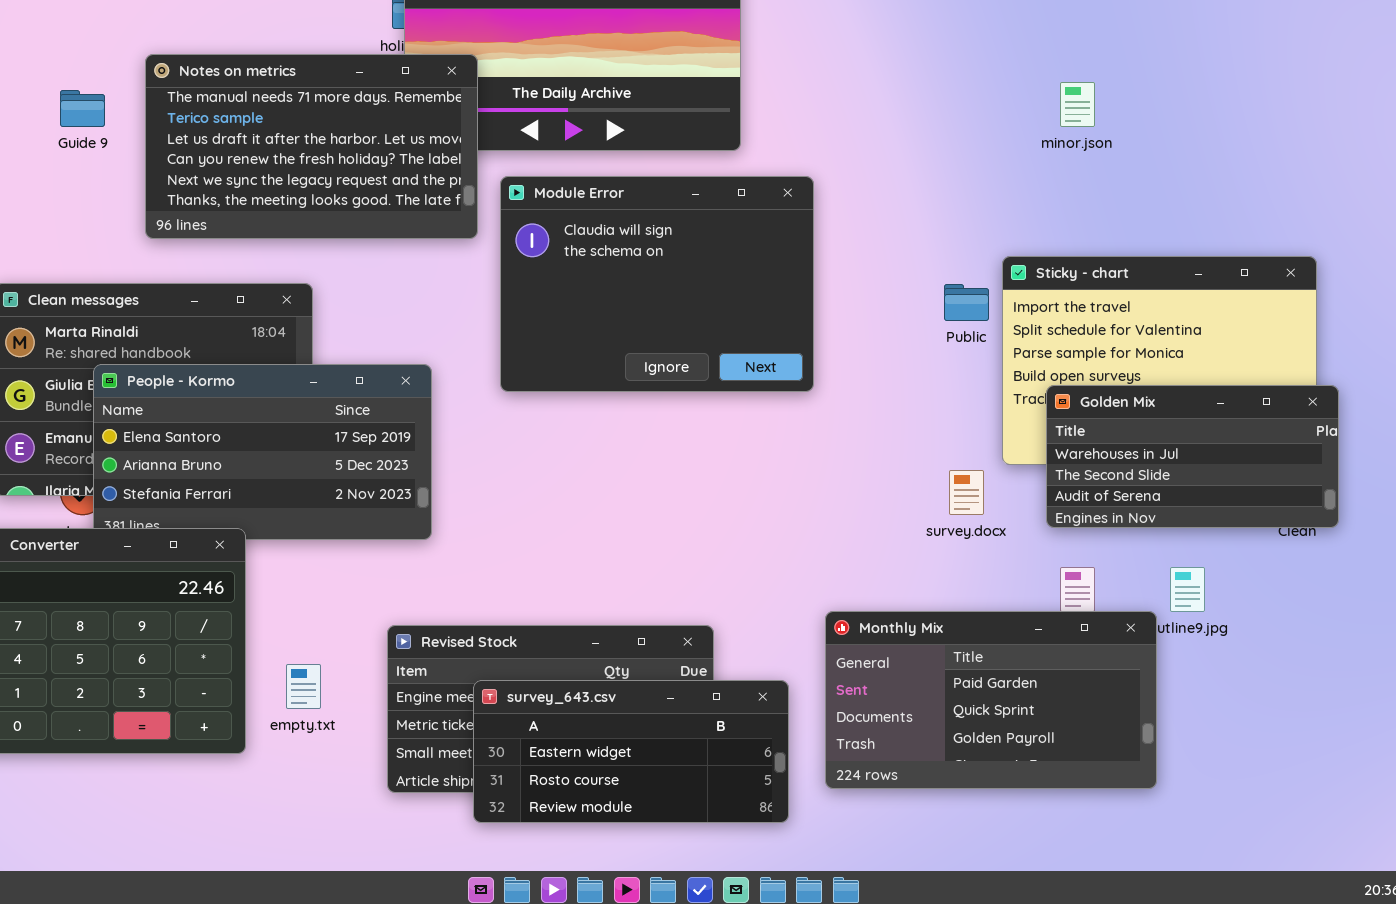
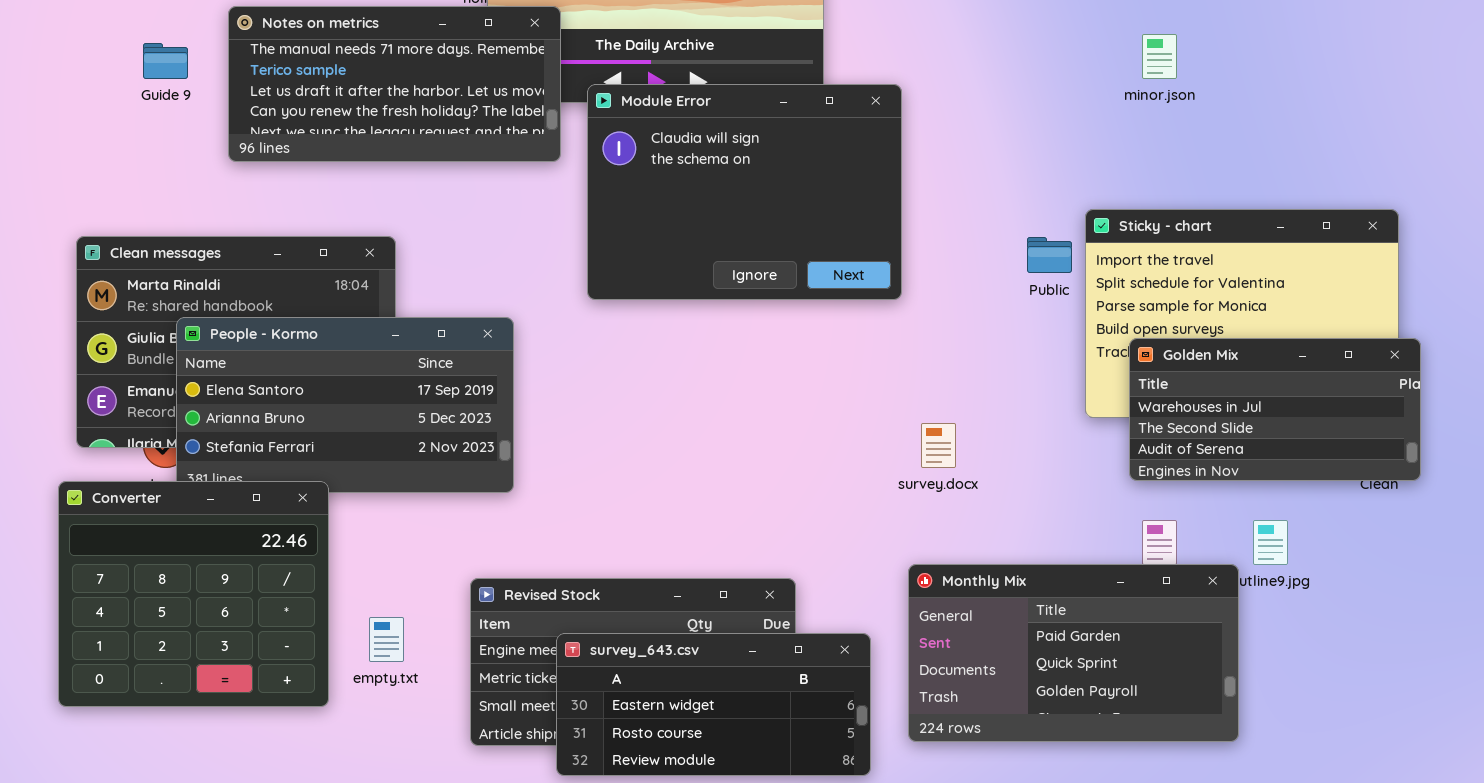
Notes on metrics: [145,54,478,239] -> [228,6,561,162], resized
Module Error: [500,176,814,392] -> [587,84,902,300], moved
survey.docx: [949,470,984,515] -> [921,423,956,468], moved

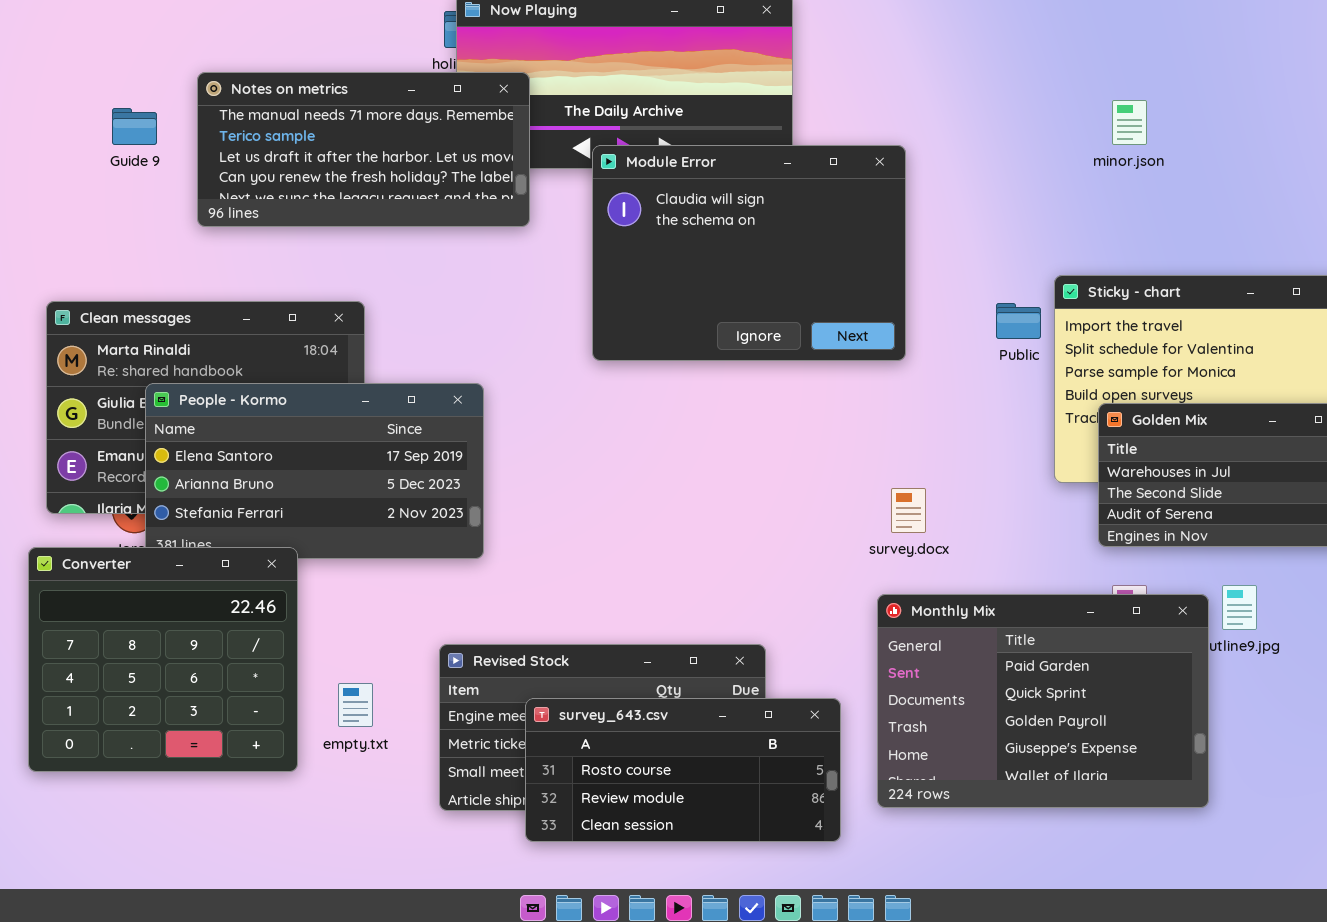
Module Error: [587,84,902,300] -> [592,145,906,361], moved
Monthly Mix: [908,564,1239,742] -> [877,594,1209,808], resized
survey_643.csv: [556,633,871,776] -> [525,698,841,842], scrolled down 1 row

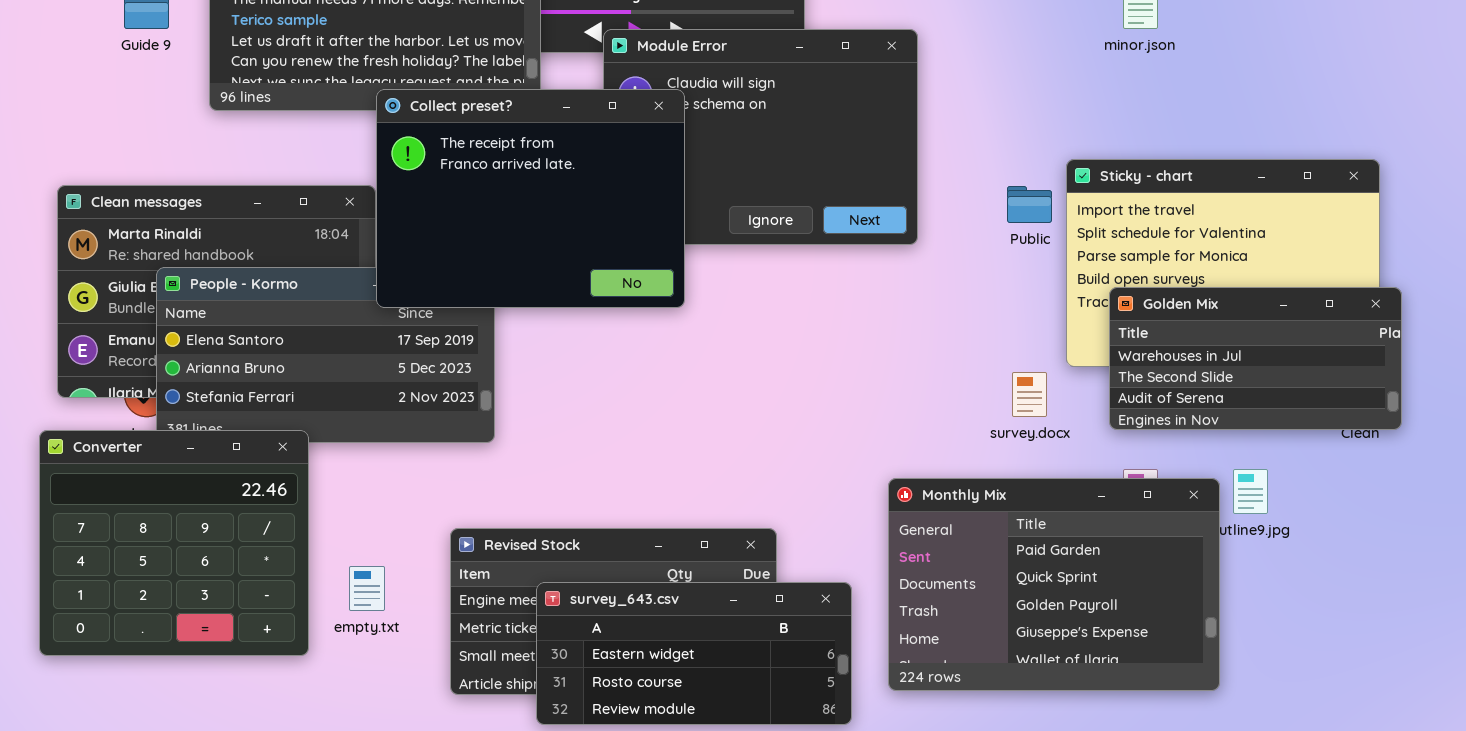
Collect preset?: none -> [376,89,685,308], opened
survey.docx: [891,488,926,533] -> [1012,372,1047,417], moved
survey_643.csv: [525,698,841,842] -> [536,582,852,725], scrolled up 1 row

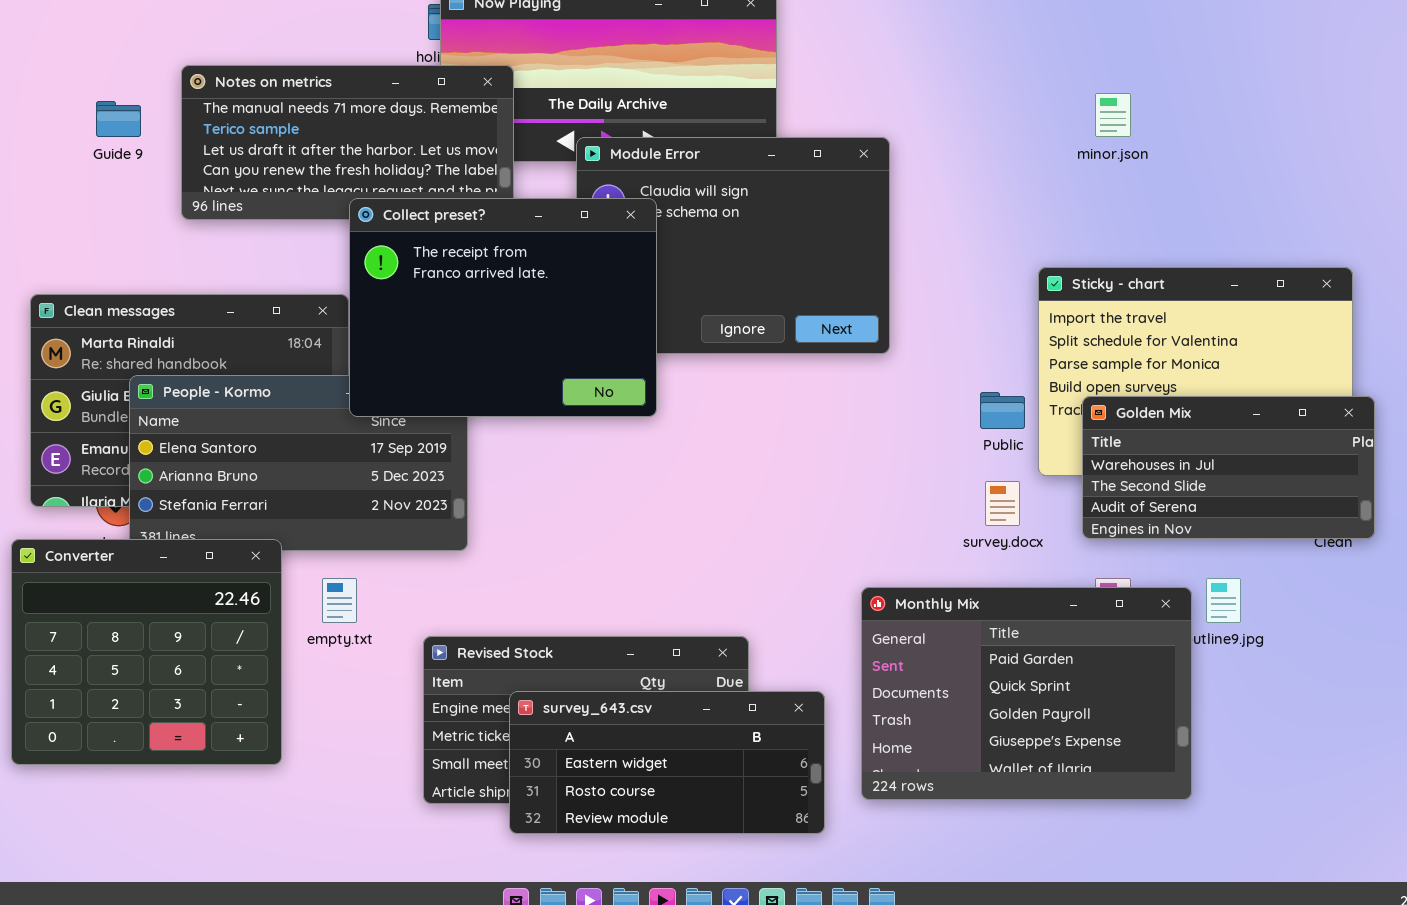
Public: [1007,186,1052,223] -> [980,392,1025,429], moved
empty.txt: [349,566,385,611] -> [322,578,357,623], moved

